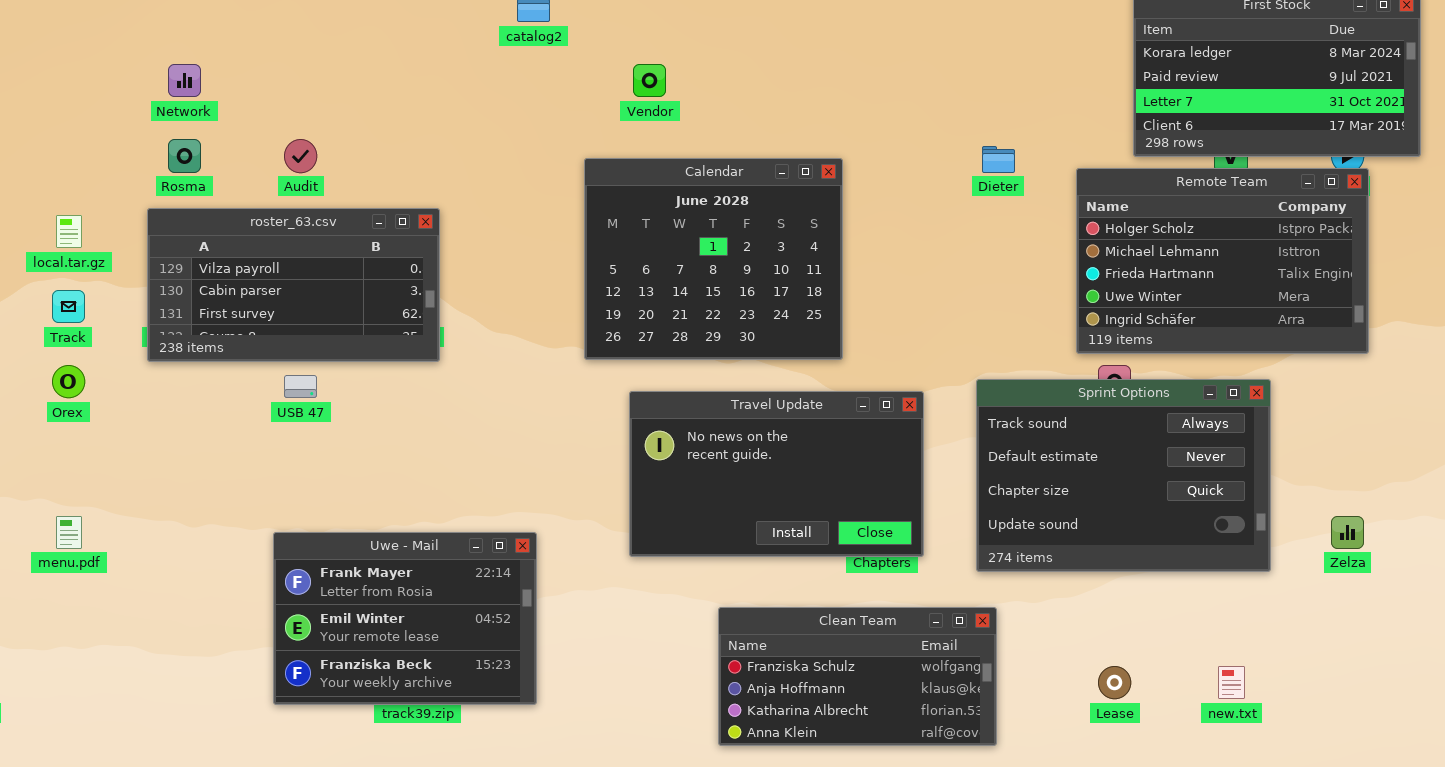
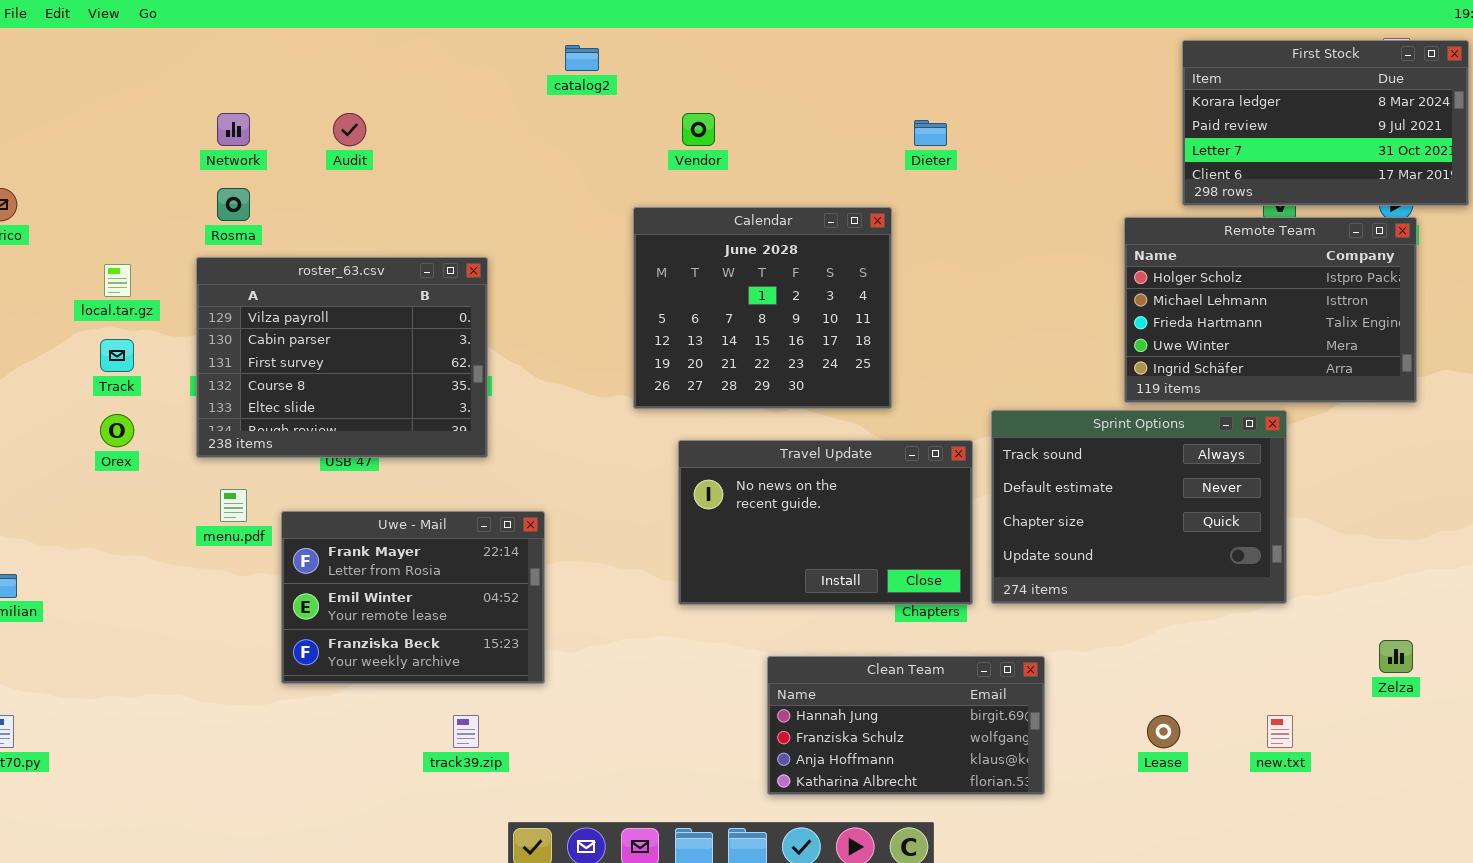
Audit: [284,139,317,173] -> [333,113,366,146], moved
Dieter: [982,146,1015,173] -> [914,120,947,146], moved
roster_63.csv: [147,208,440,362] -> [196,257,488,458], resized
Sprint Options: [976,379,1271,572] -> [991,410,1287,604], moved
menu.pdf: [56,516,82,549] -> [220,489,247,522], moved
Zelza: [1331,516,1364,549] -> [1379,640,1413,673], moved
Uwe - Mail: [273,532,537,705] -> [281,511,545,684], moved
Clean Team: [718,607,997,746] -> [767,656,1045,795], scrolled up 1 row

